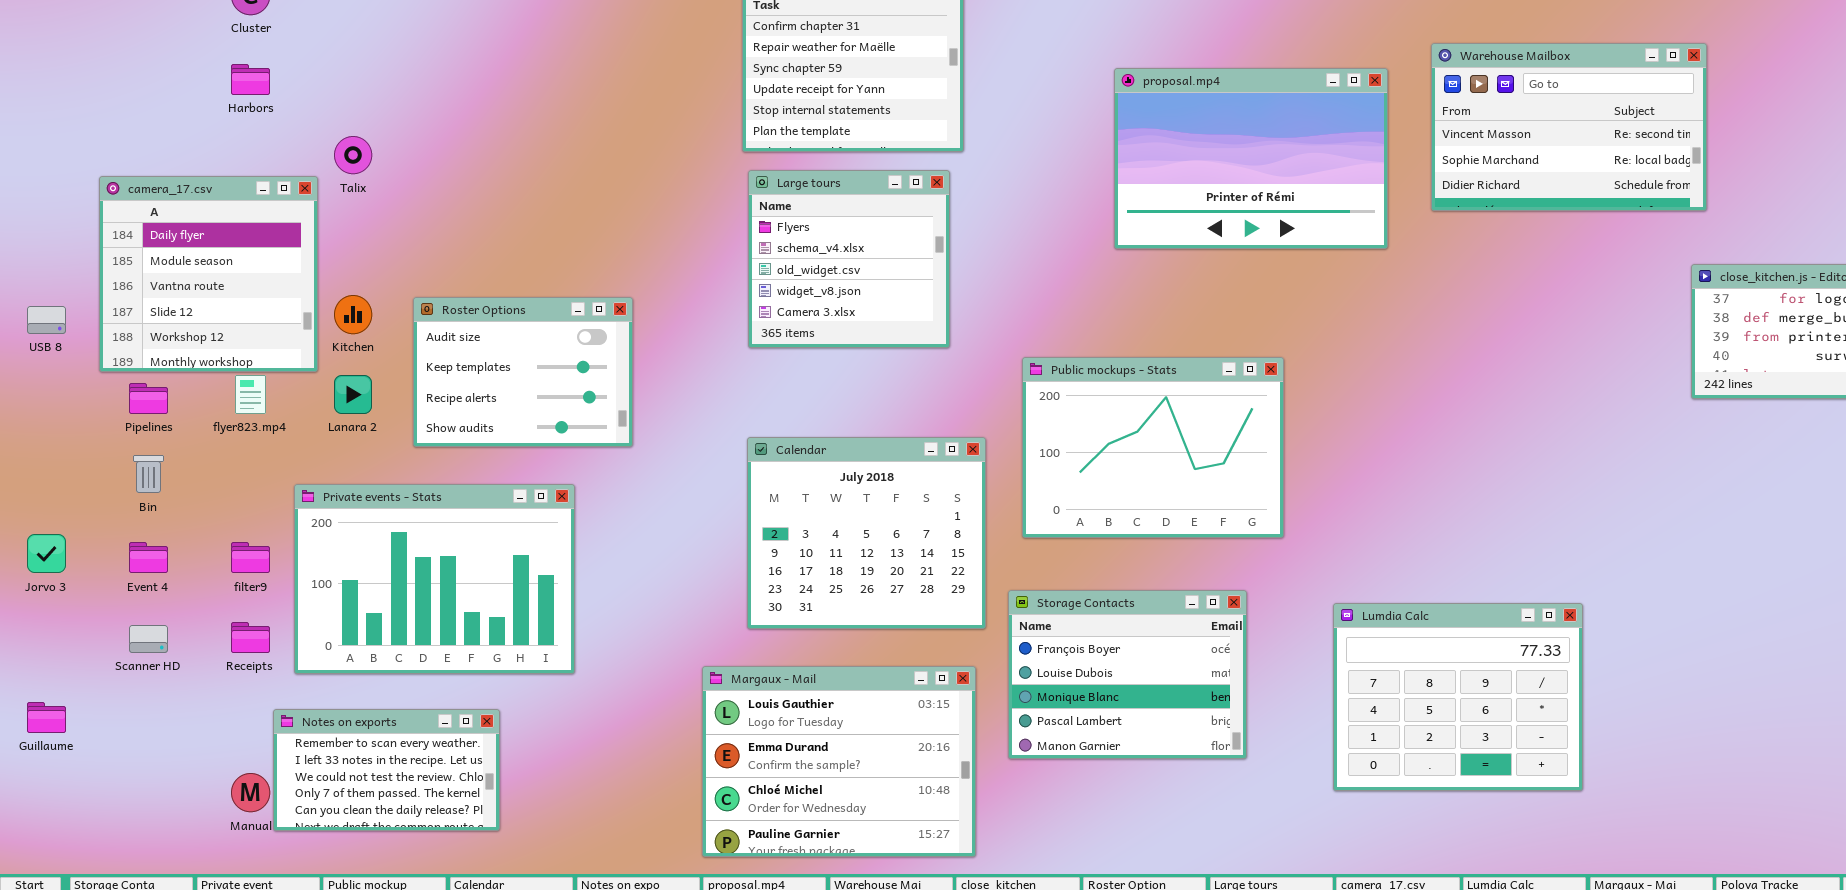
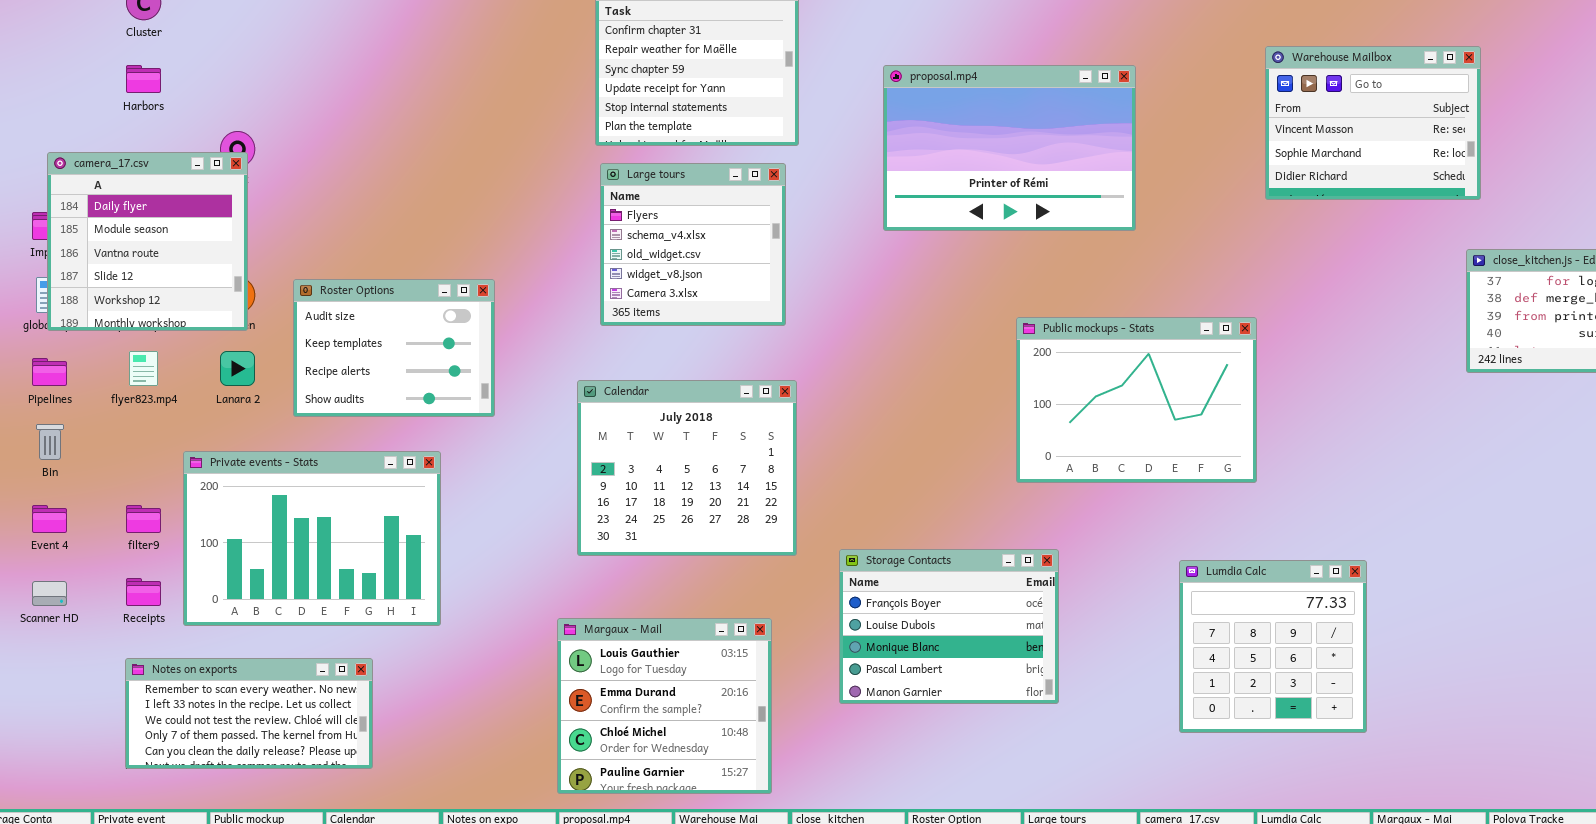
Warehouse Mailbox: [1431,43,1707,211] -> [1265,46,1481,200], resized
proposal.mp4: [1114,68,1388,249] -> [883,65,1136,231], moved
camera_17.csv: [99,176,318,372] -> [47,152,248,331], moved
Public mockups - Stats: [1022,357,1284,538] -> [1016,317,1257,483], moved
Calendar: [747,437,986,629] -> [577,380,797,556], moved
Lumdia Calc: [1333,603,1583,791] -> [1179,560,1367,733], resized
Margaux - Mail: [702,666,976,857] -> [557,618,772,794], resized
Notes on exports: [273,709,500,831] -> [125,658,373,769], resized

